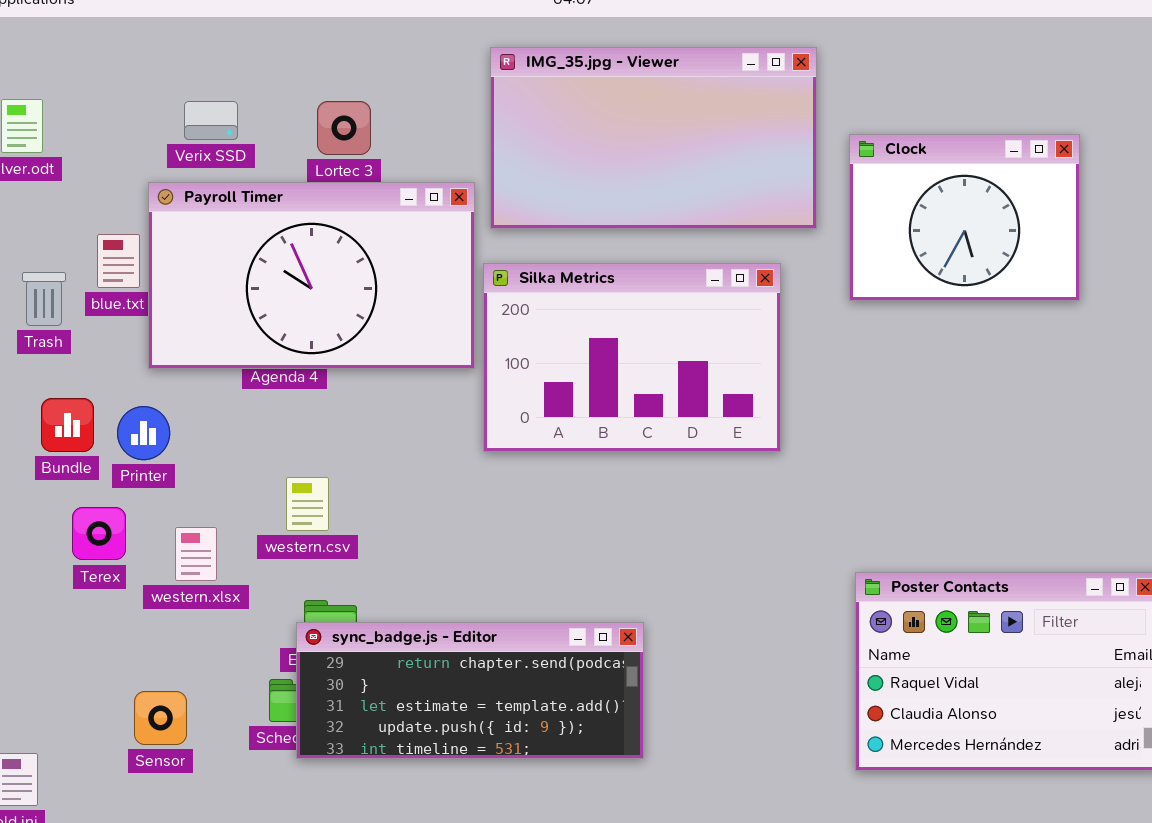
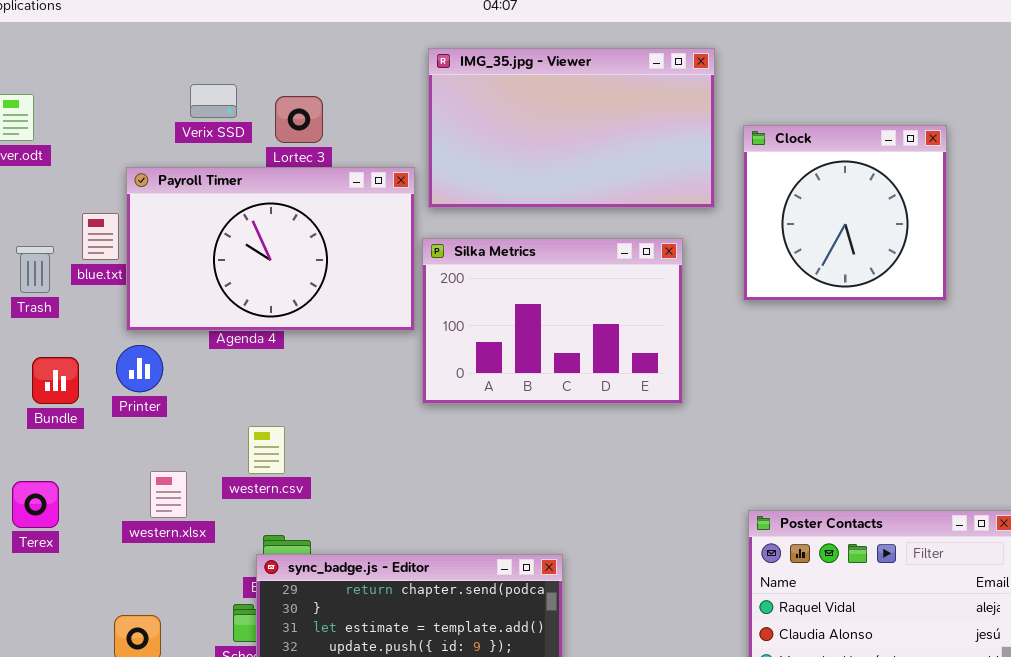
Verix SSD: [184,101,238,140] -> [190,84,237,118], moved
Clock: [849,134,1080,301] -> [743,125,947,301], resized
Printer: [117,406,170,460] -> [116,345,163,392], moved
Terex: [72,507,126,560] -> [12,481,59,528], moved

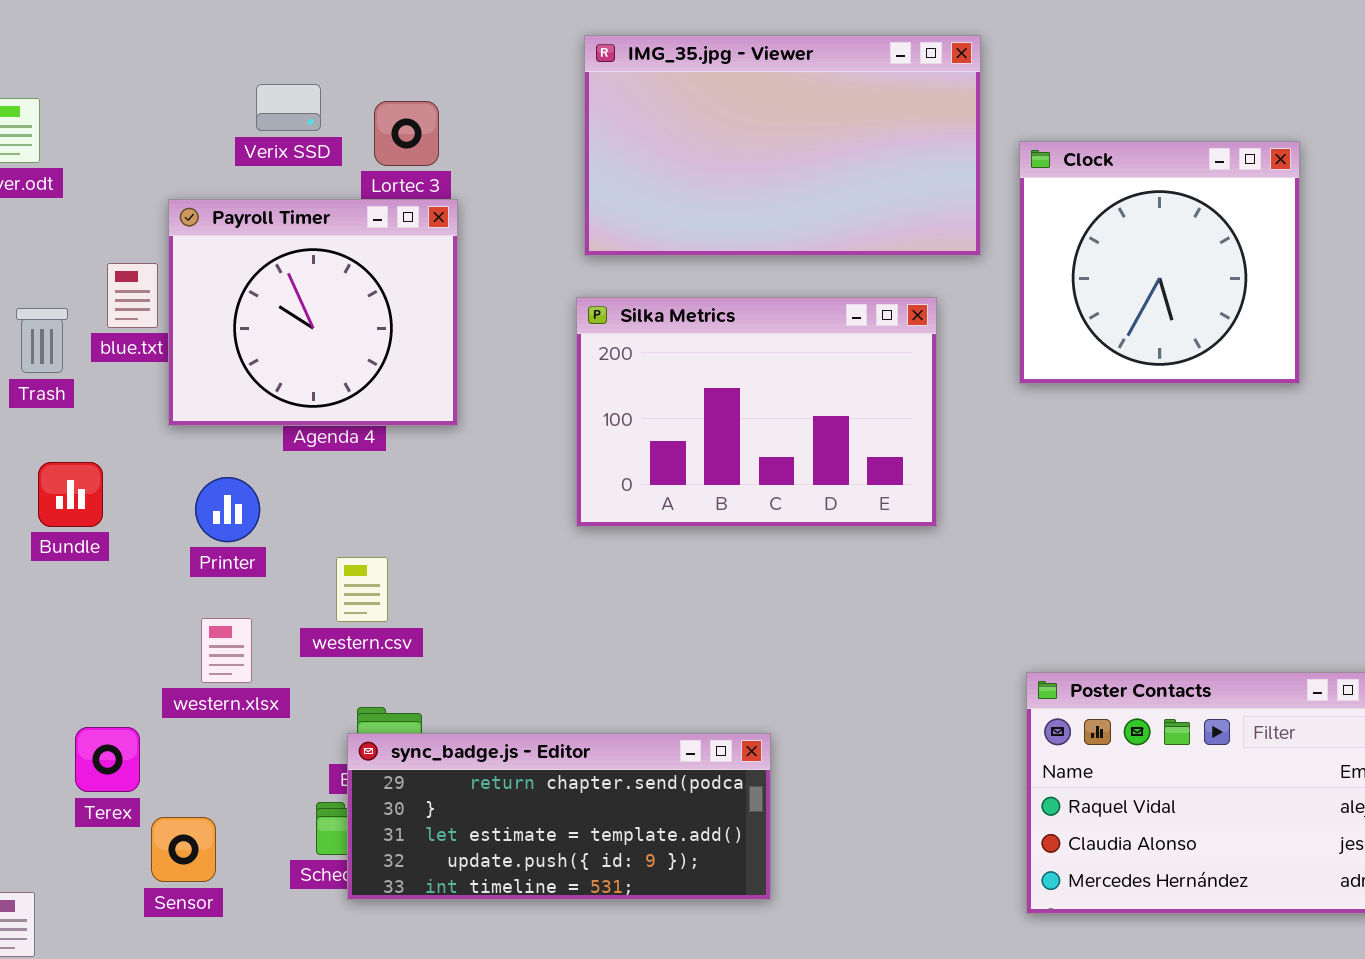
Payroll Timer: [126,167,415,331] -> [168,199,458,426], resized
Printer: [116,345,163,392] -> [195,477,260,542], moved
Terex: [12,481,59,528] -> [75,727,140,792], moved

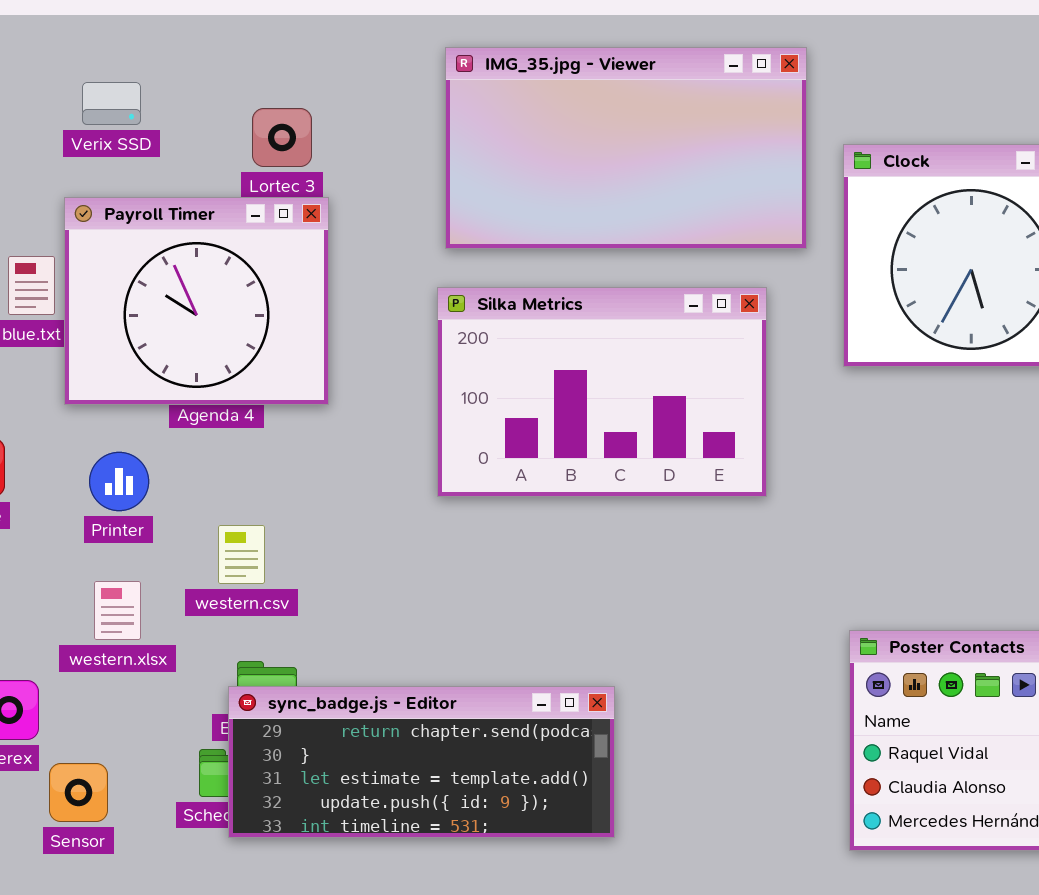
Verix SSD: [256,84,321,131] -> [82,82,141,125], moved

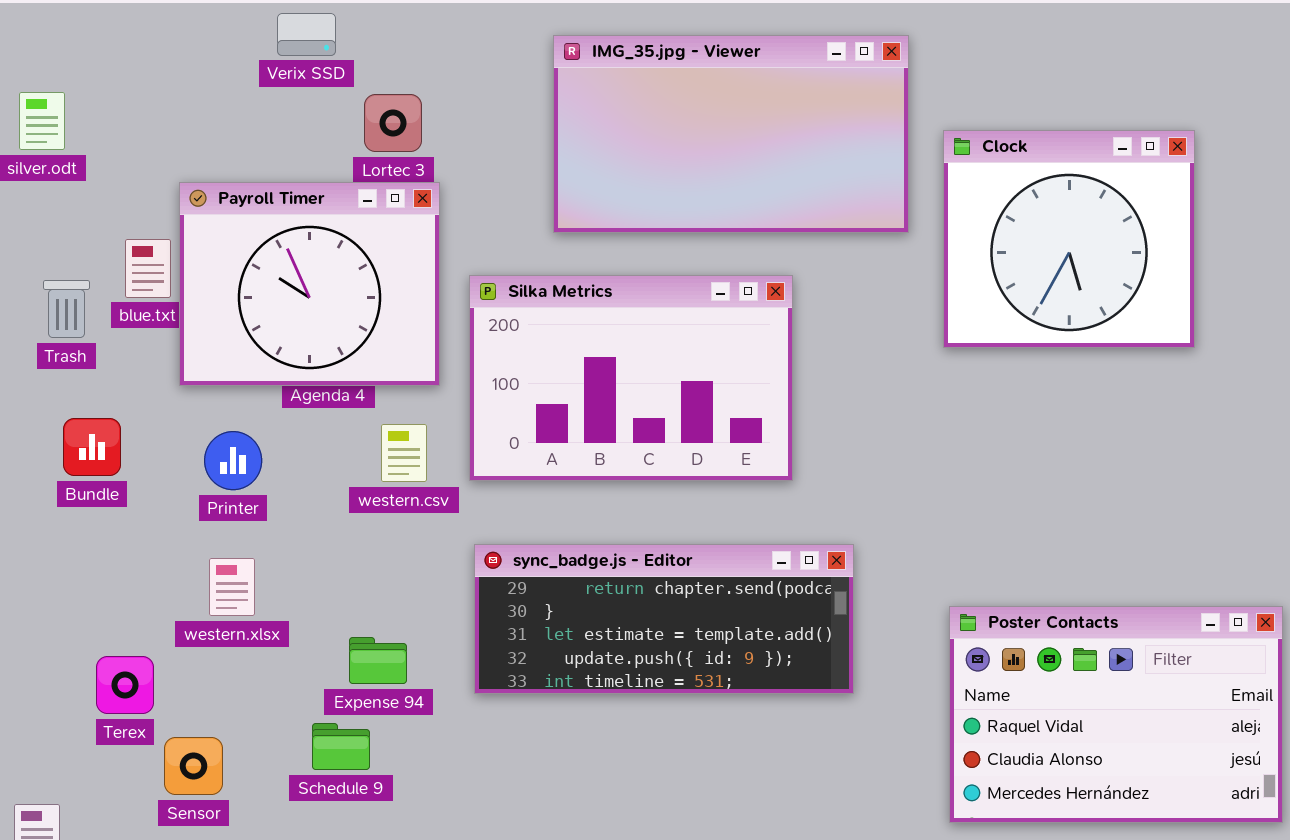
Verix SSD: [82,82,141,125] -> [277,13,336,56], moved
Silka Metrics: [437,287,767,497] -> [469,275,793,481], moved
western.csv: [218,525,265,584] -> [381,424,427,482], moved
sync_badge.js - Editor: [228,686,615,838] -> [474,544,854,694], moved

